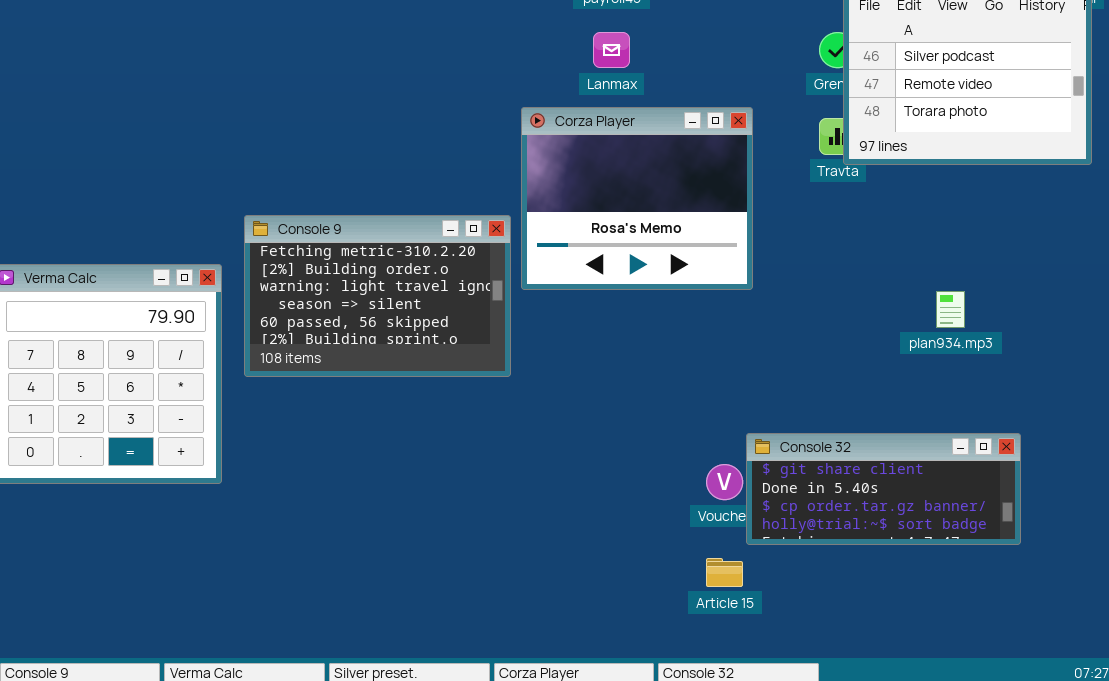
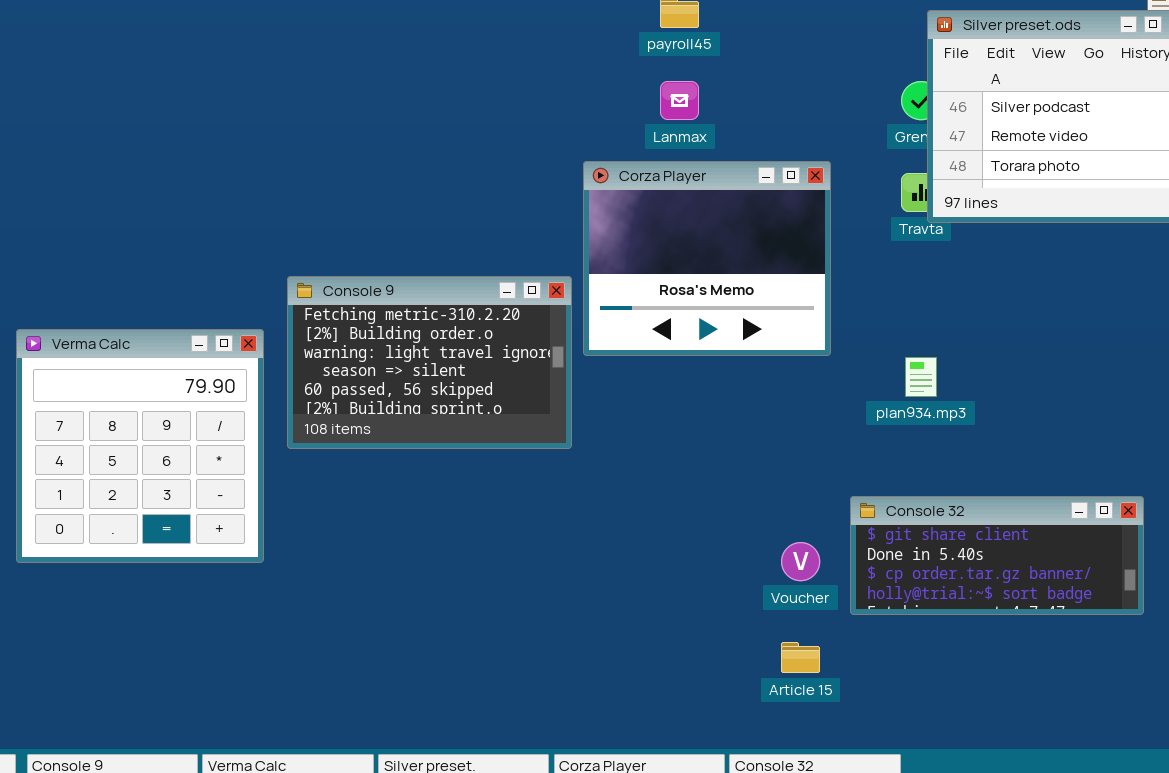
plan934.mp3: [936,291,965,328] -> [905,357,937,397], moved
Console 32: [746,433,1021,545] -> [850,496,1144,615], moved

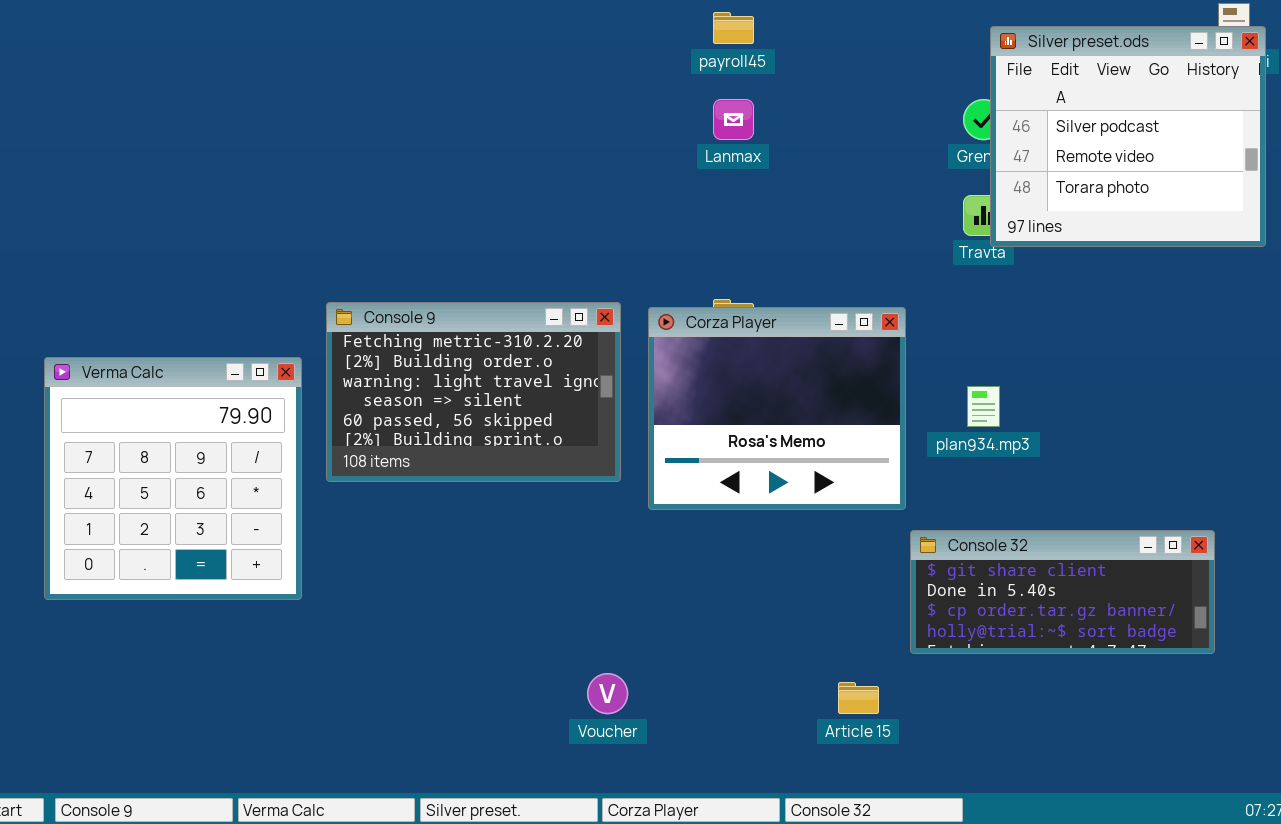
Corza Player: [583,161,831,356] -> [648,307,906,510], moved
Voucher: [781,542,820,581] -> [587,673,628,714], moved

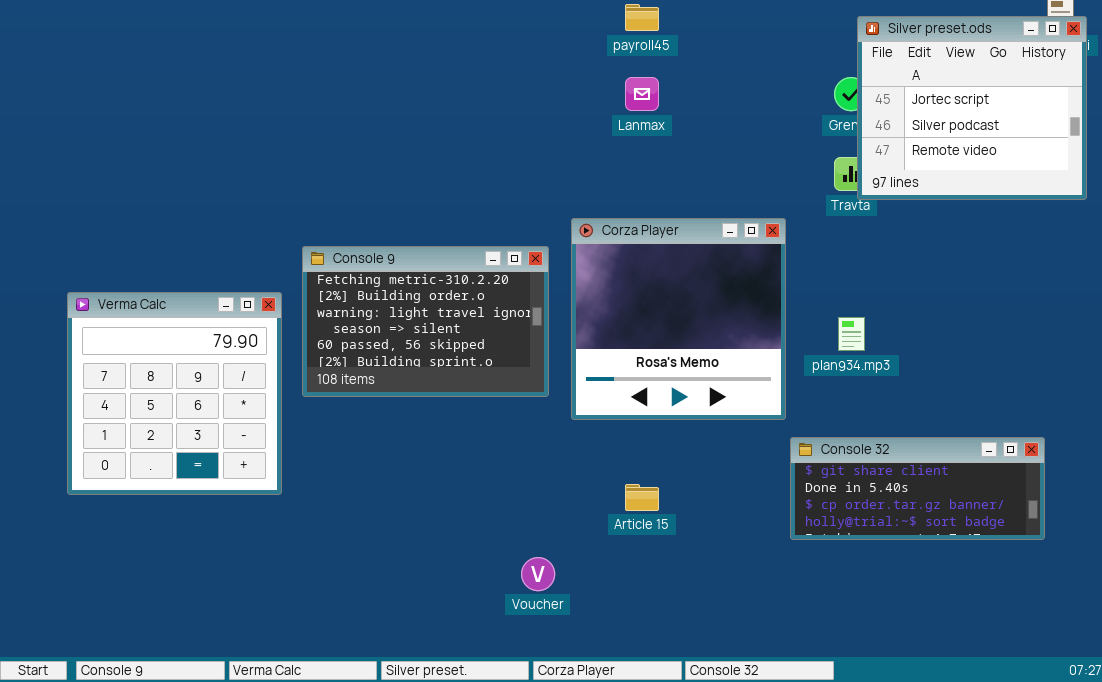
Silver preset.ods: [990,26,1266,247] -> [857,16,1087,200], scrolled up 1 row
Corza Player: [648,307,906,510] -> [571,218,786,420], resized
Article 15: [838,682,879,714] -> [625,484,659,511], moved

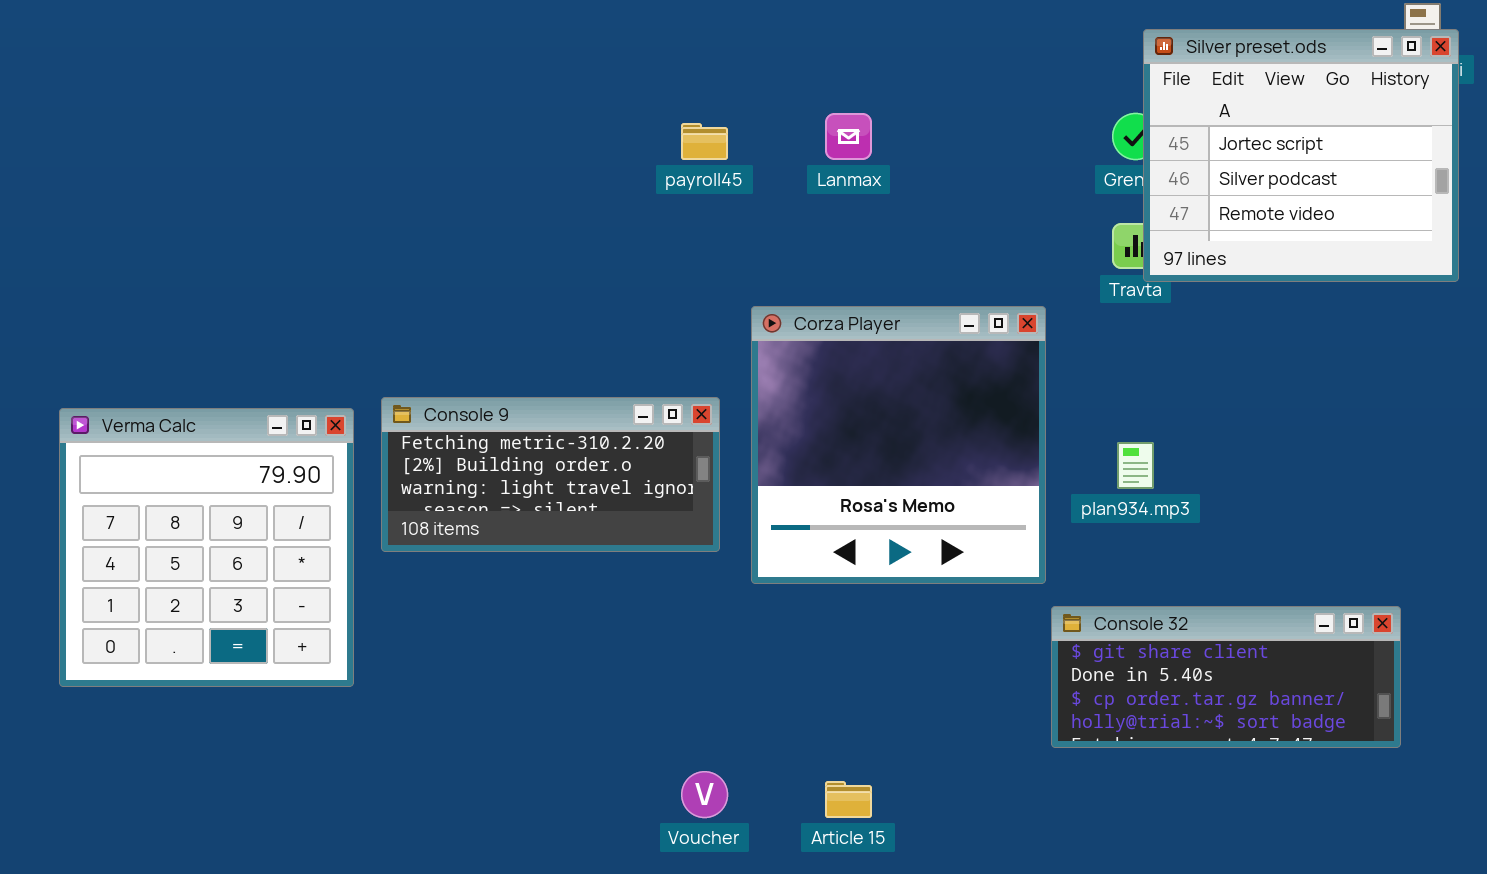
payroll45: [625,4,659,31] -> [681,123,728,160], moved
Console 9: [302,246,549,397] -> [381,397,720,552], resized
Article 15: [625,484,659,511] -> [825,781,872,818], moved

